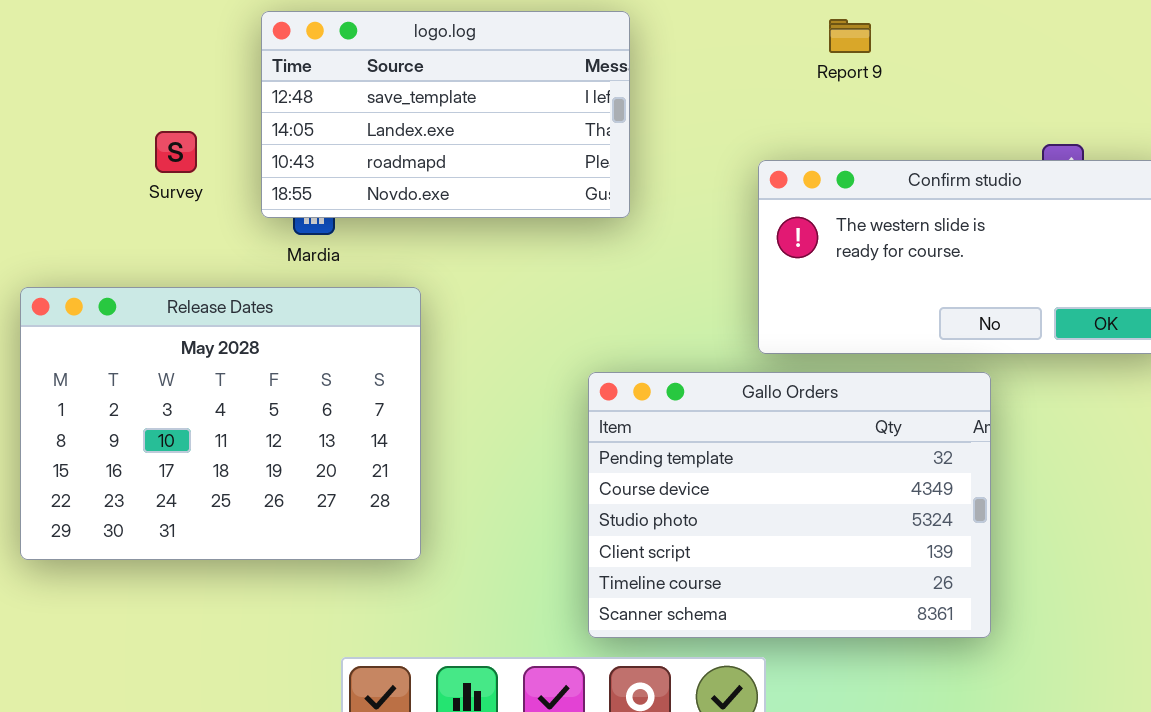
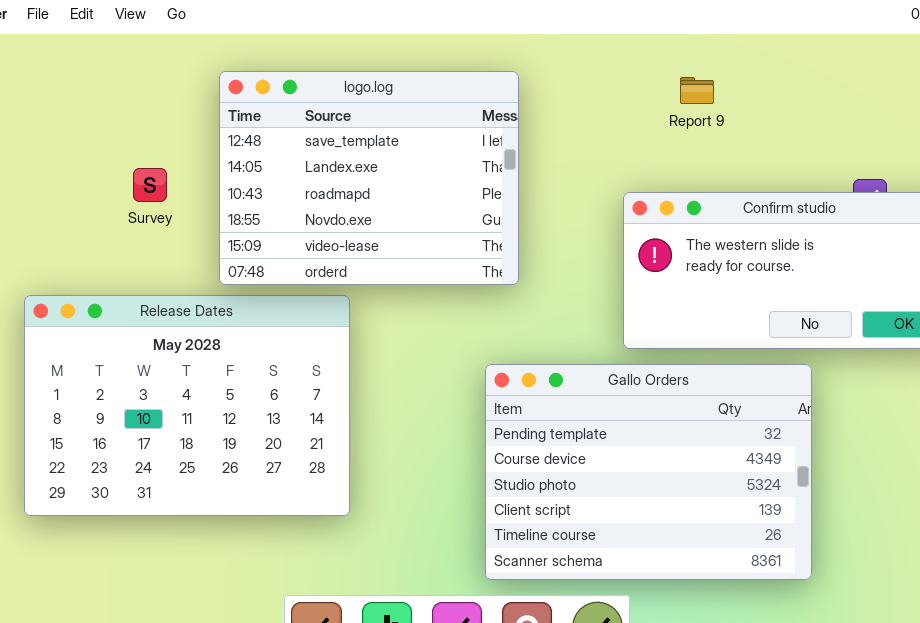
logo.log: [261,11,630,218] -> [219,71,519,285], resized

